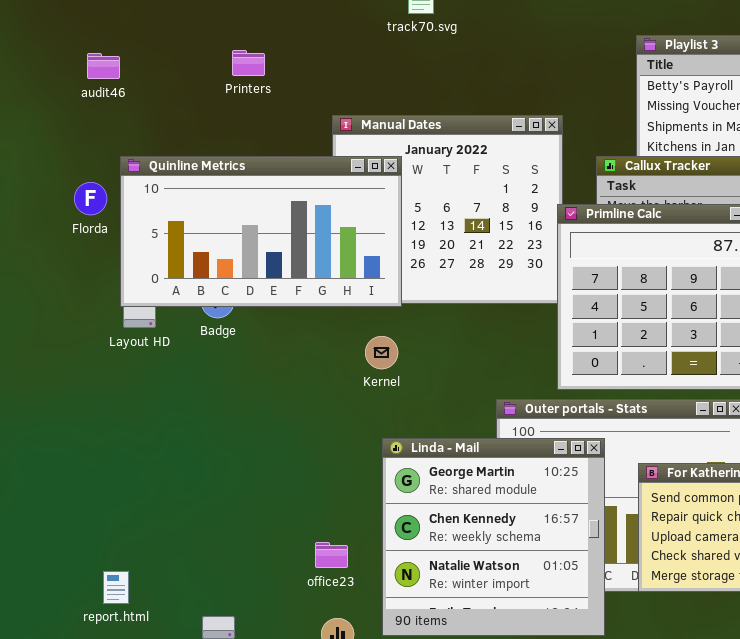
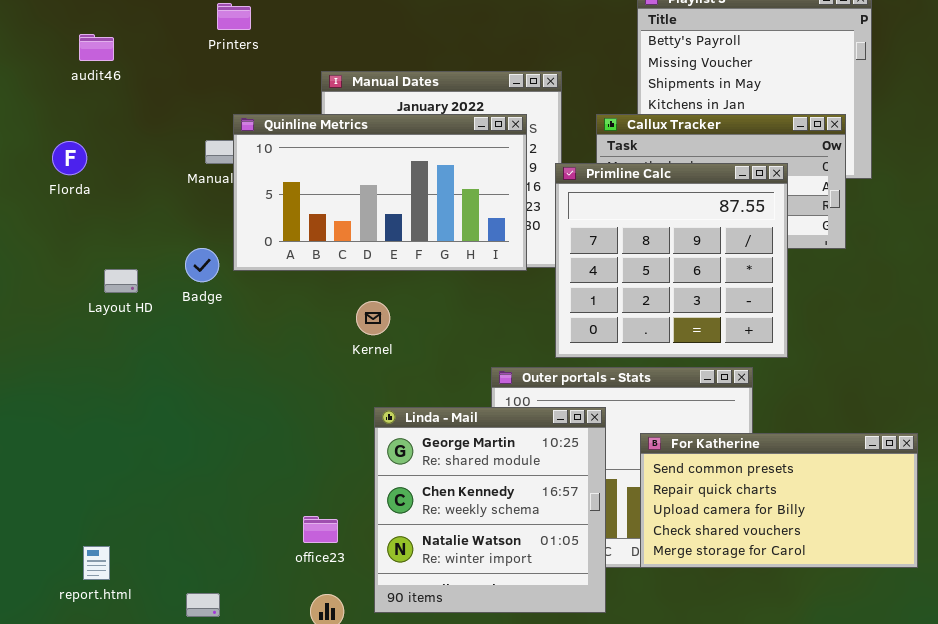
audit46: [87,53,120,79] -> [79,34,114,61], moved
Quinline Metrics: [120,156,402,307] -> [233,114,527,271], moved

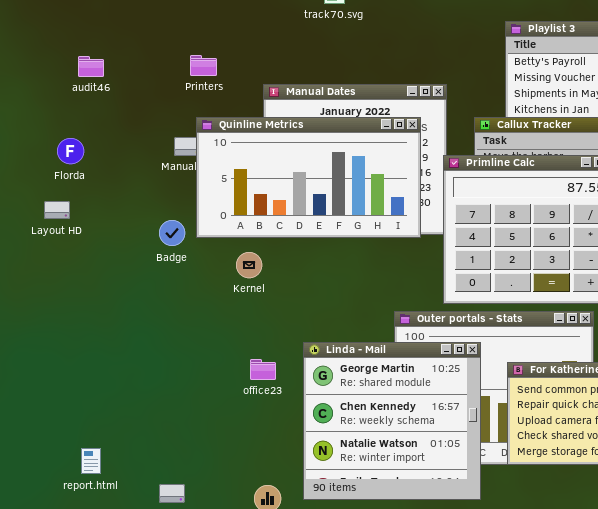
Printers: [217,3,251,30] -> [190,55,217,76], moved
Layout HD: [104,269,138,293] -> [44,201,70,219], moved
Kernel: [356,301,390,335] -> [236,252,262,278], moved
office23: [303,516,338,543] -> [250,359,276,380], moved

